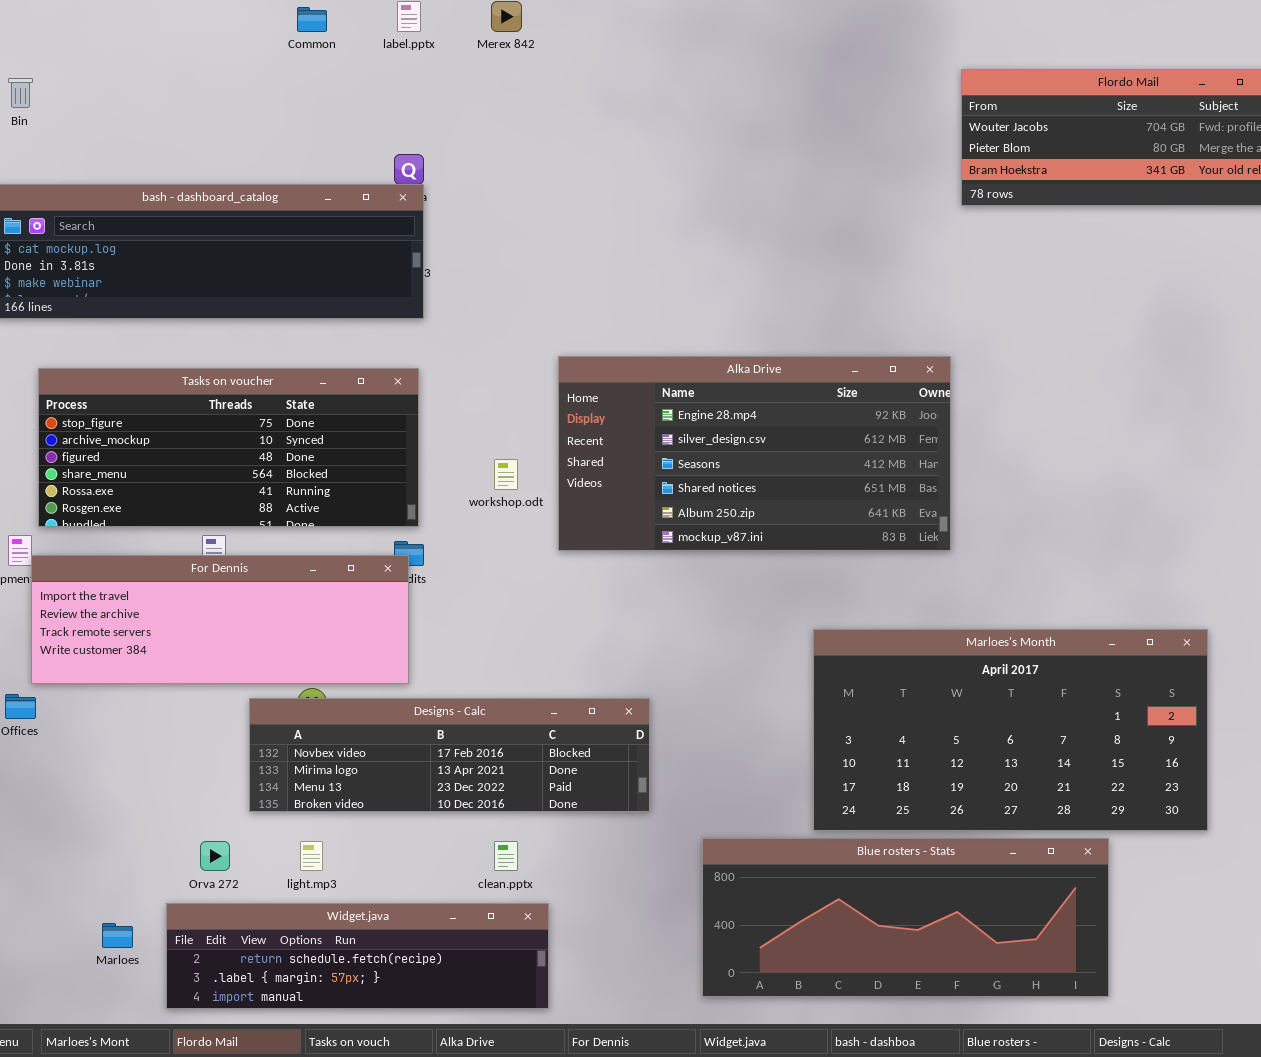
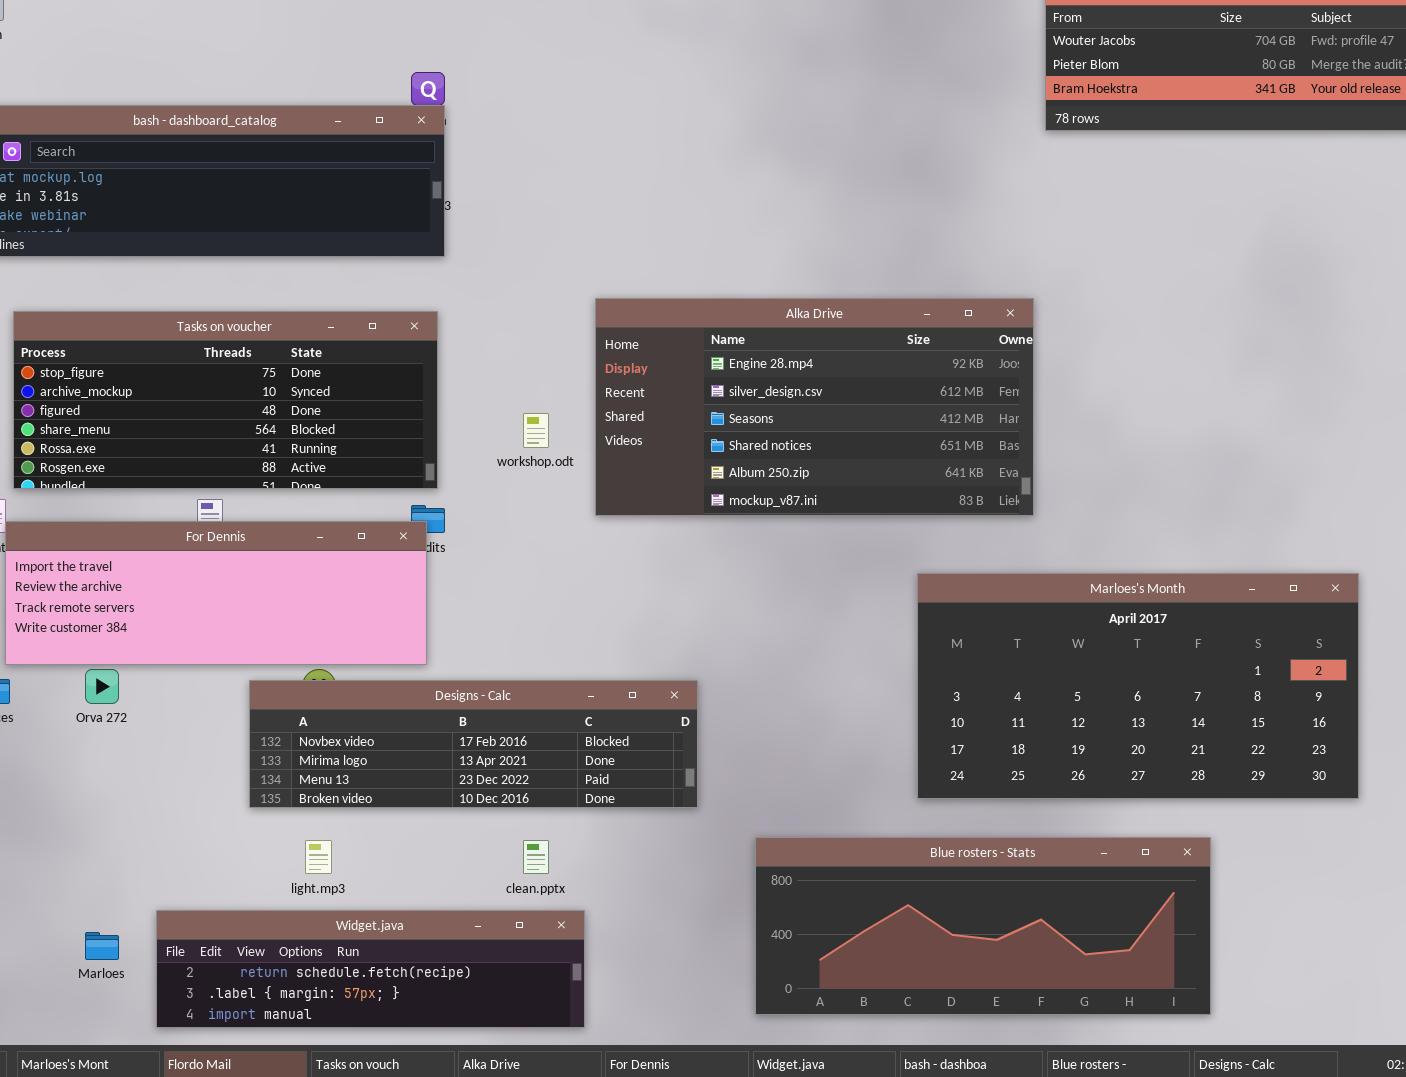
Marloes's Month: [813,629,1208,831] -> [917,573,1359,799], moved
Orva 272: [200,841,230,871] -> [85,669,119,704], moved

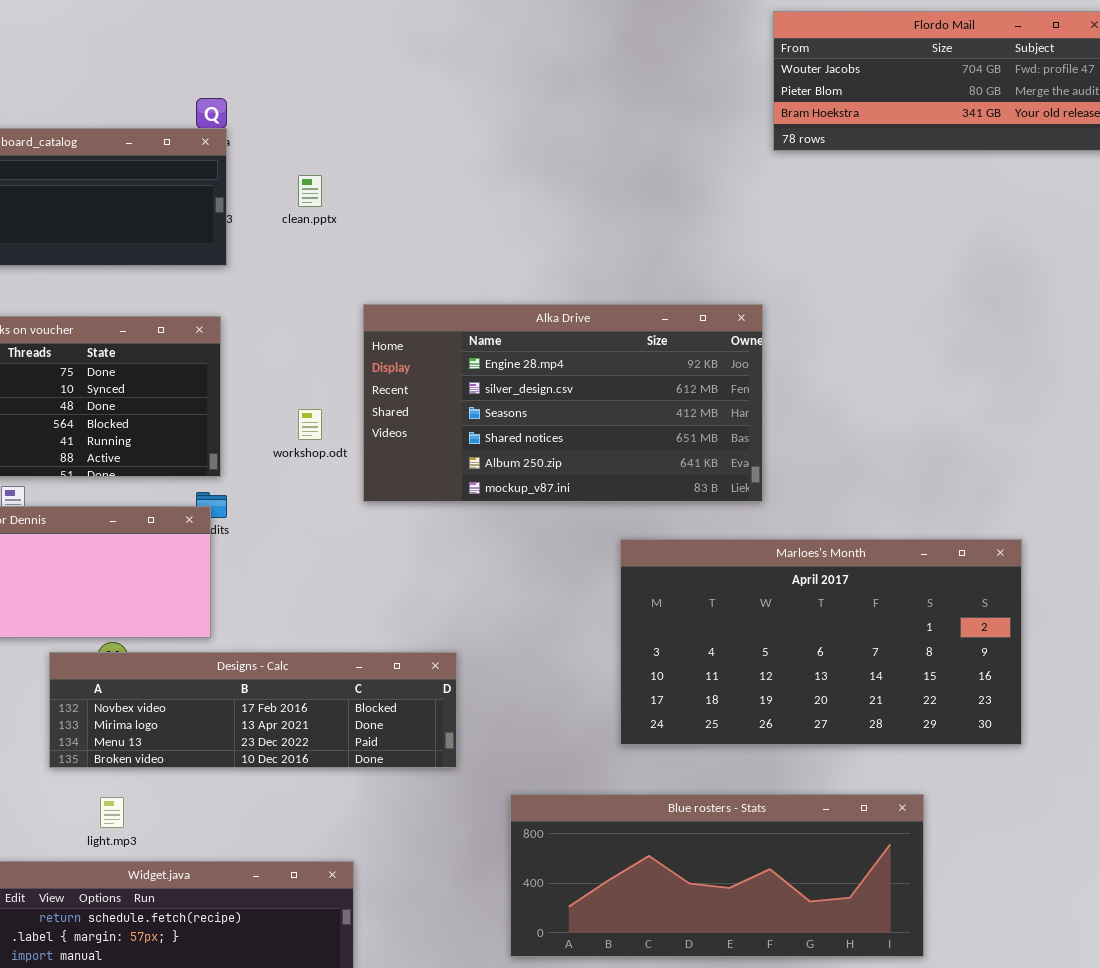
Marloes's Month: [917,573,1359,799] -> [620,539,1022,745], moved
clean.pptx: [523,840,549,874] -> [298,175,322,207], moved

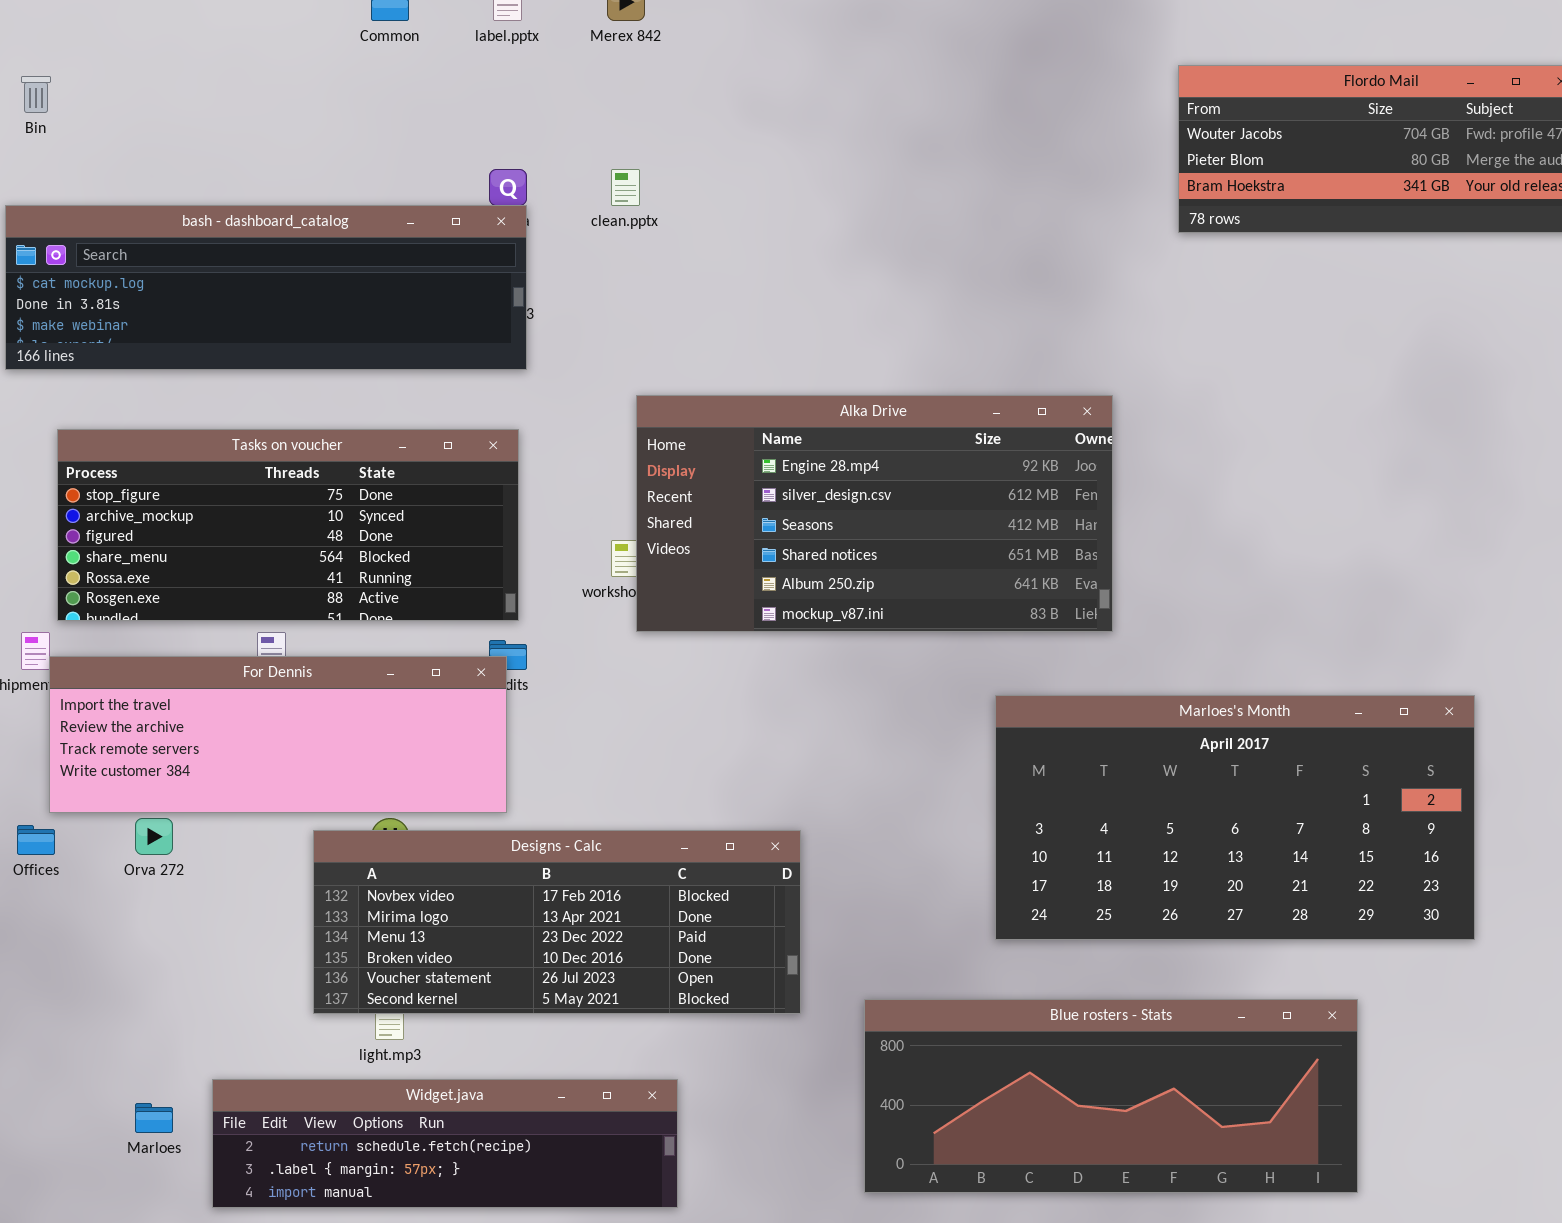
clean.pptx: [298,175,322,207] -> [611,169,640,206], moved
Alka Drive: [363,304,763,502] -> [636,395,1113,632], moved
Designs - Calc: [49,652,457,768] -> [313,830,801,1014], resized

